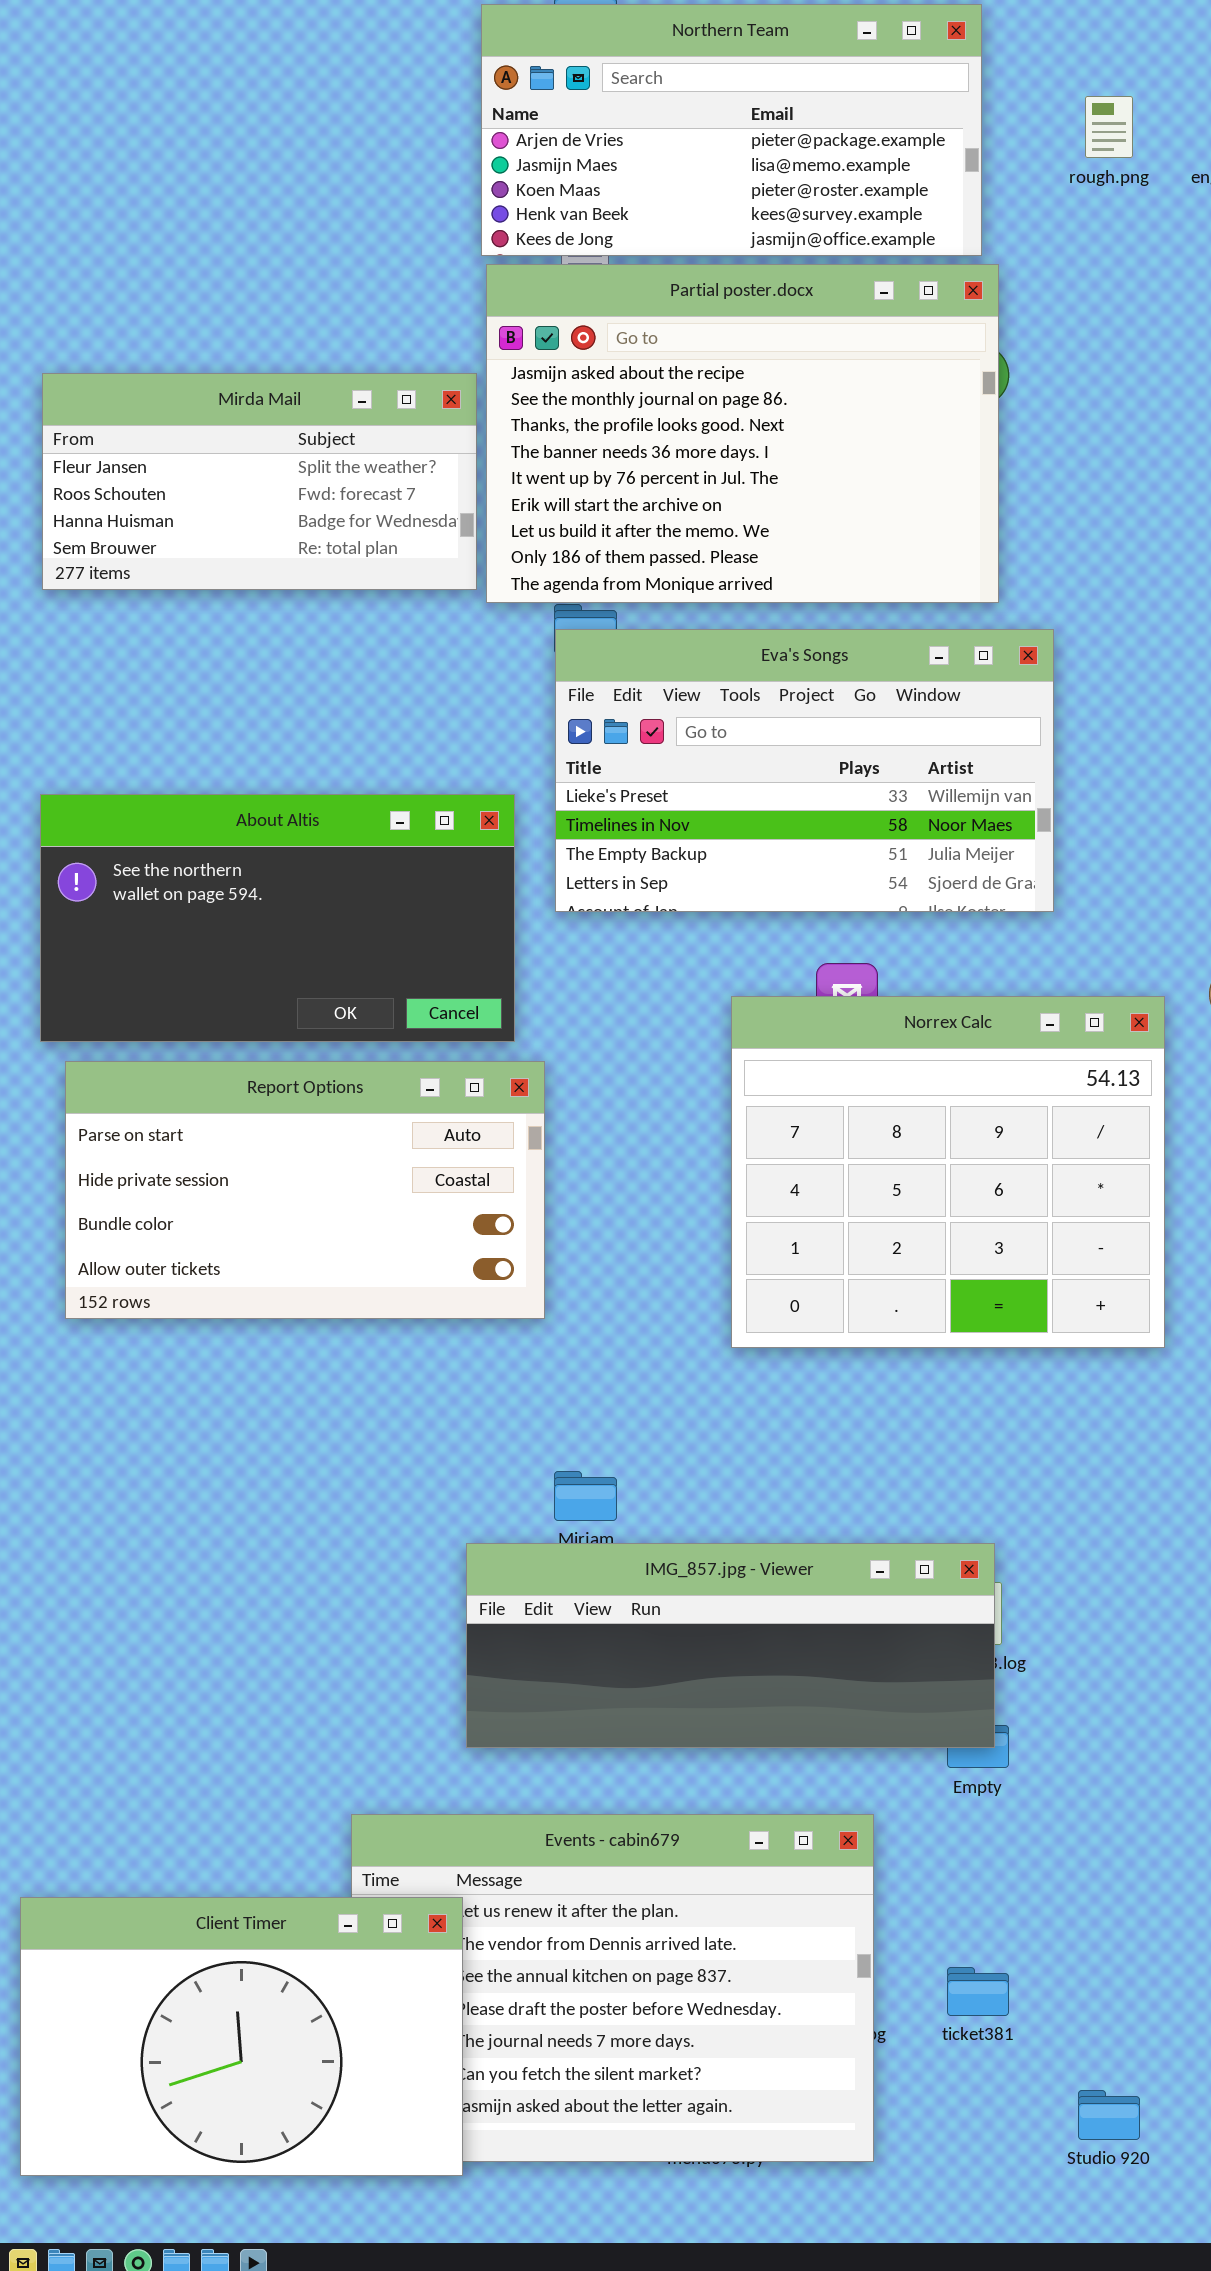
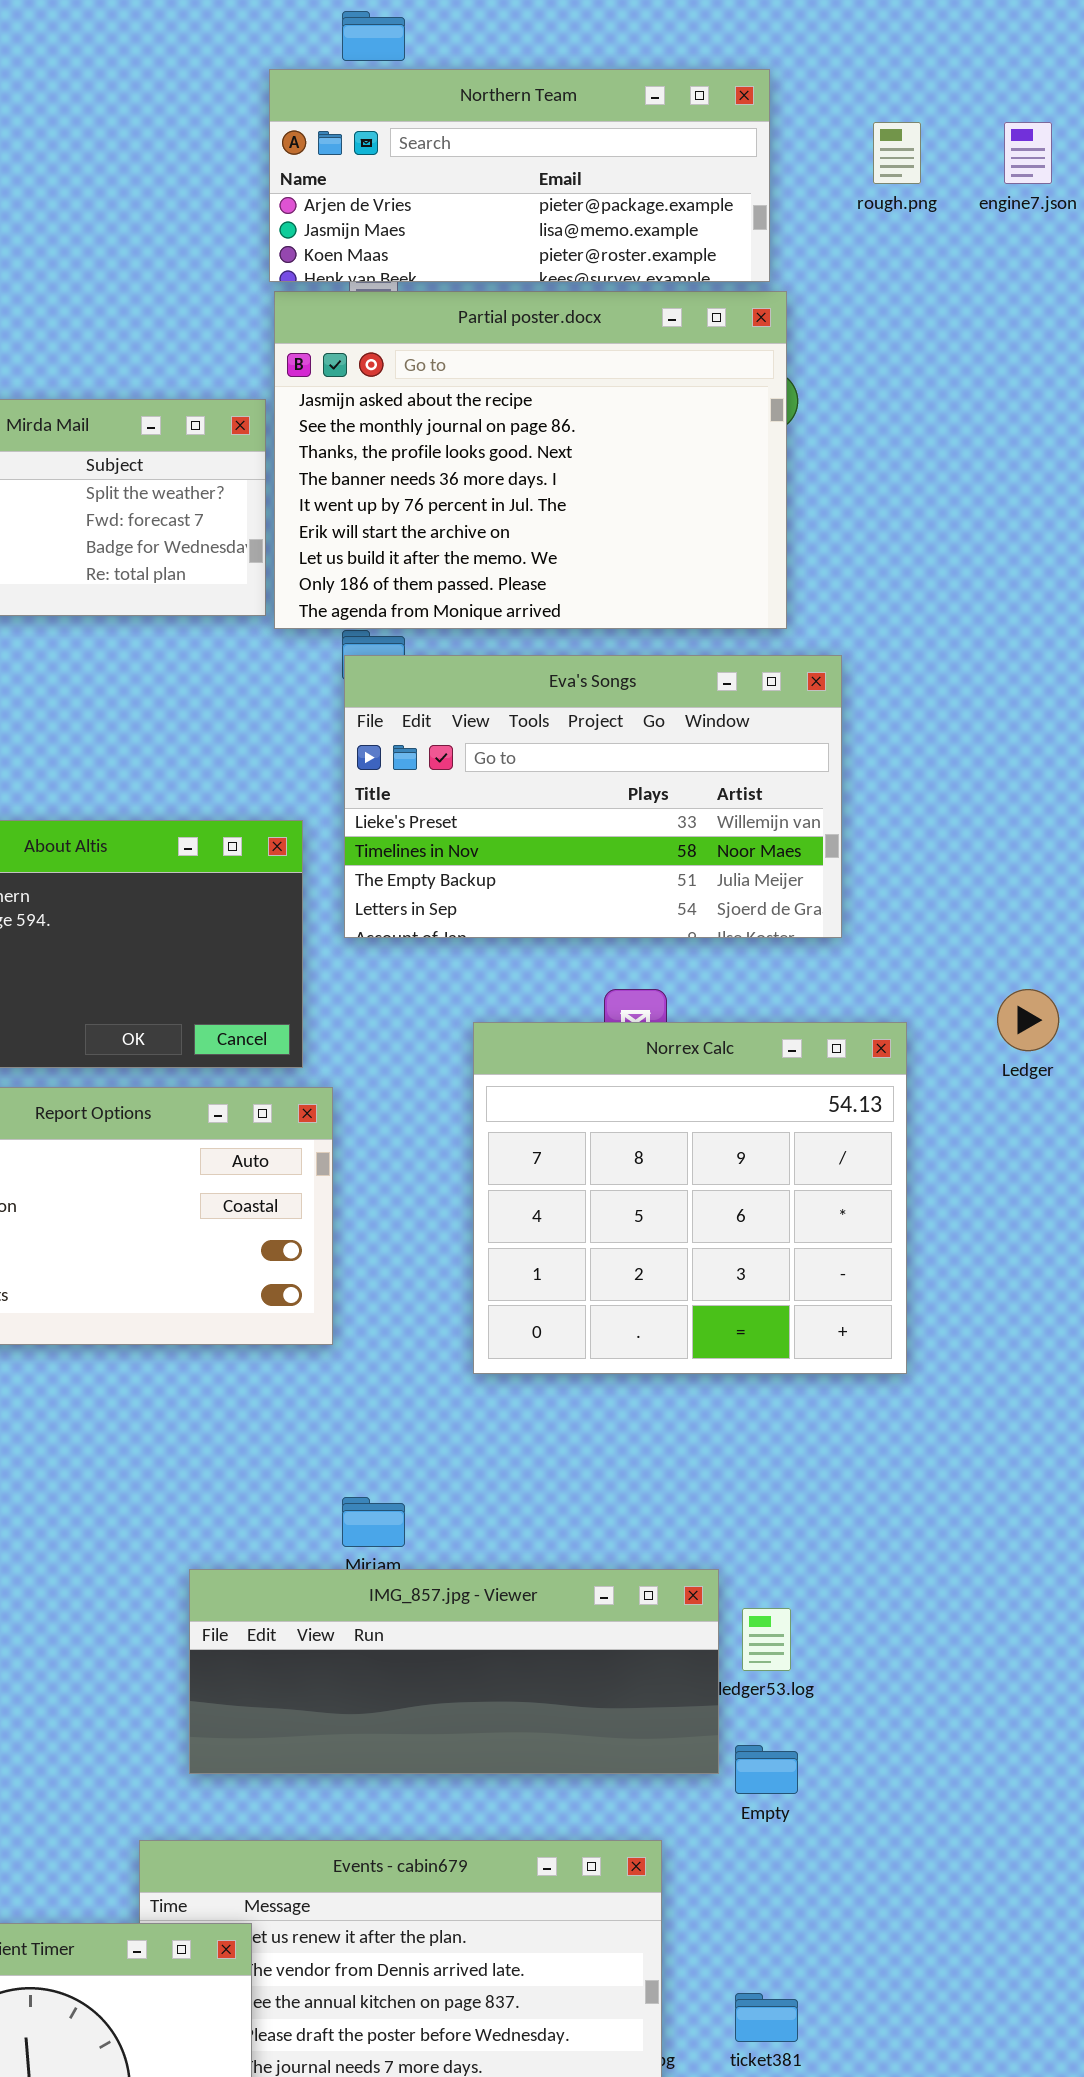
Northern Team: [481,4,982,256] -> [269,69,770,282], resized
Norrex Calc: [731,996,1165,1348] -> [473,1022,907,1374], moved
IMG_857.jpg - Viewer: [466,1543,995,1748] -> [189,1569,719,1774], moved

